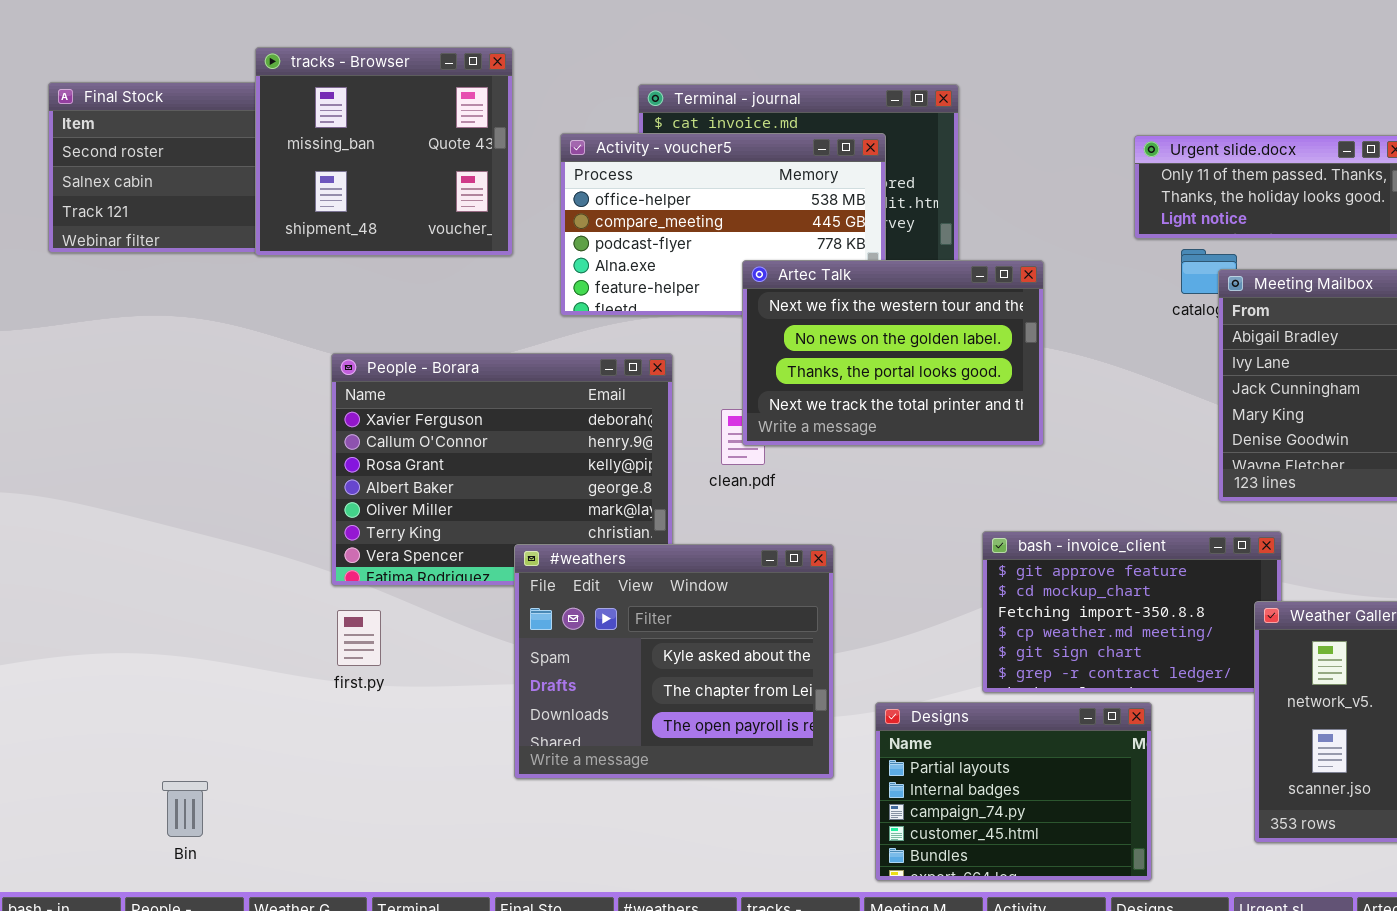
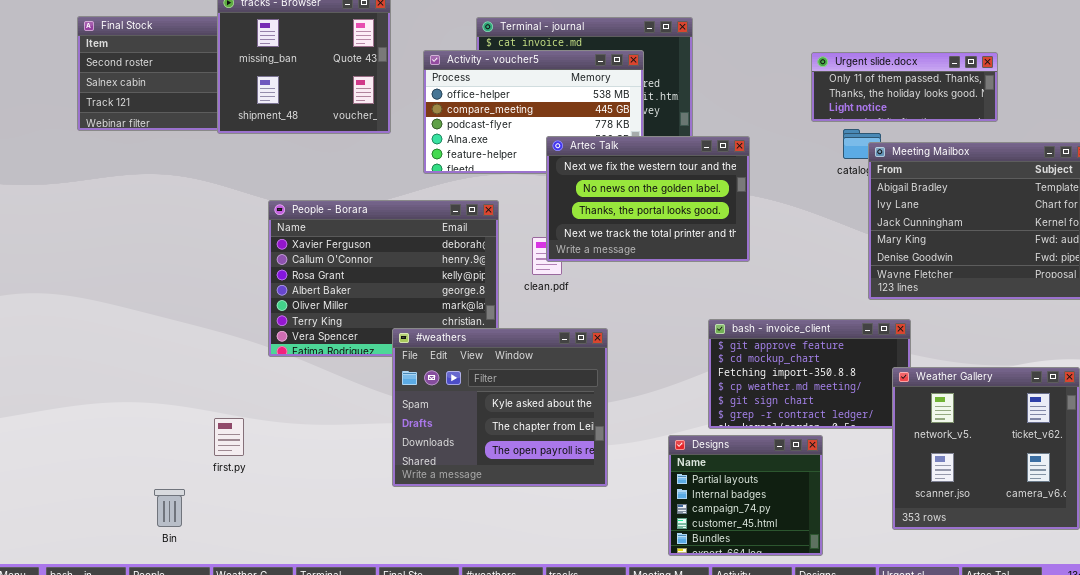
first.py: [337,610,381,666] -> [214,418,244,456], moved
Designs: [875,702,1152,881] -> [668,435,823,556], resized

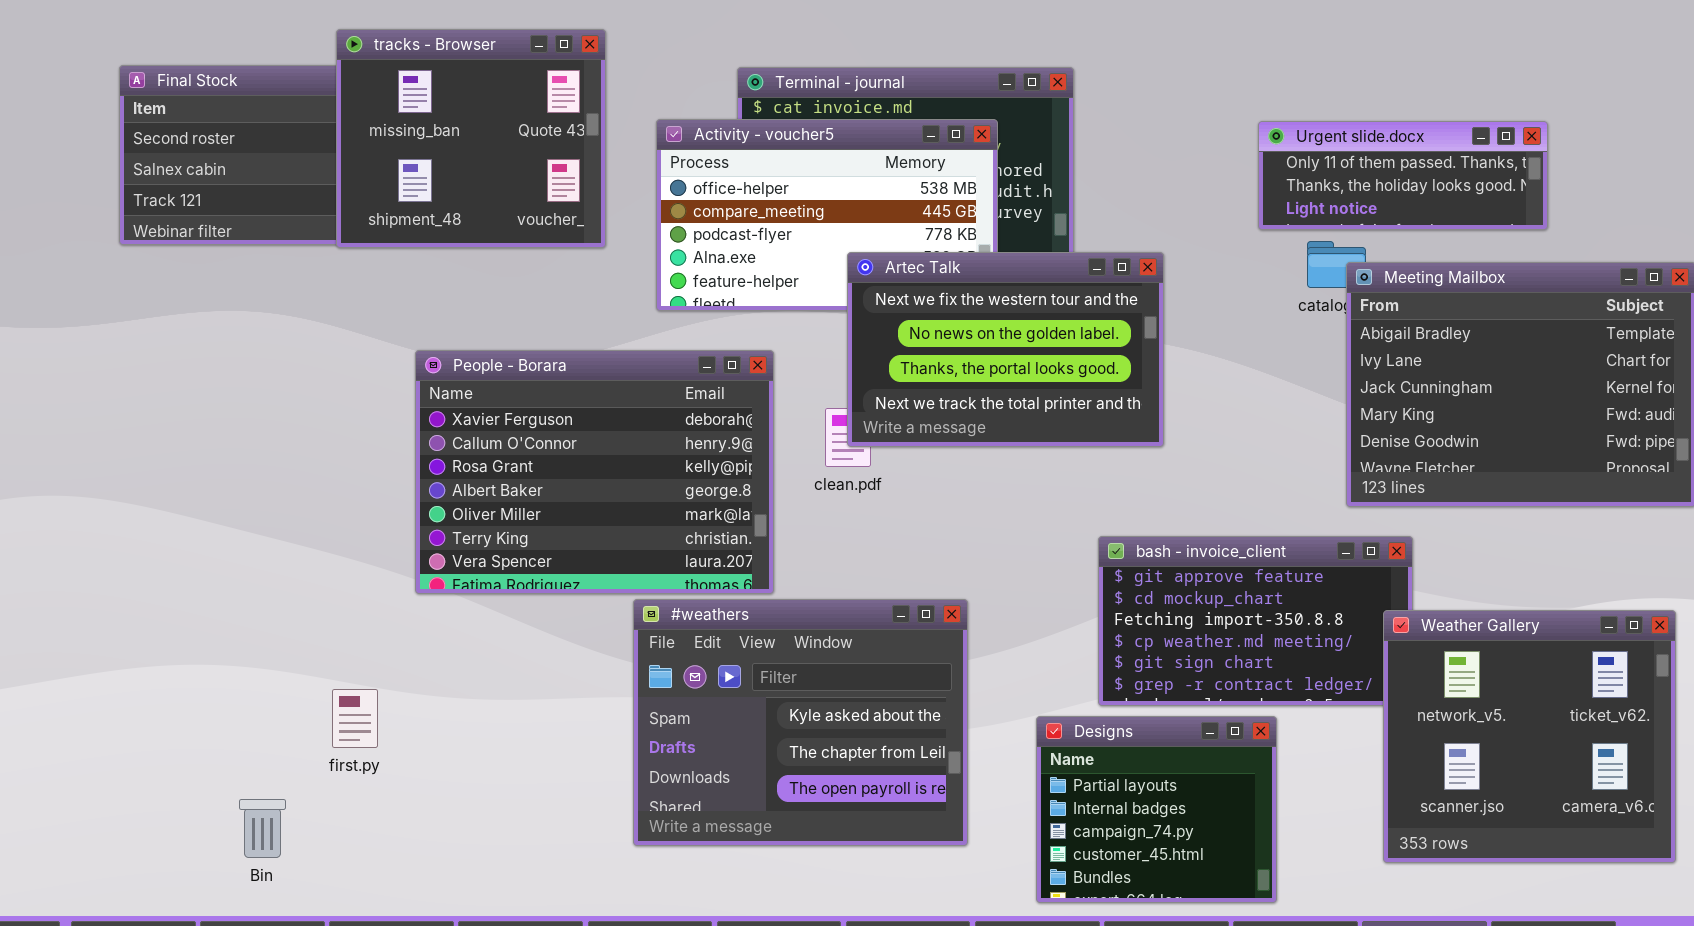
#weathers: [392,328,608,487] -> [633,599,968,846], moved

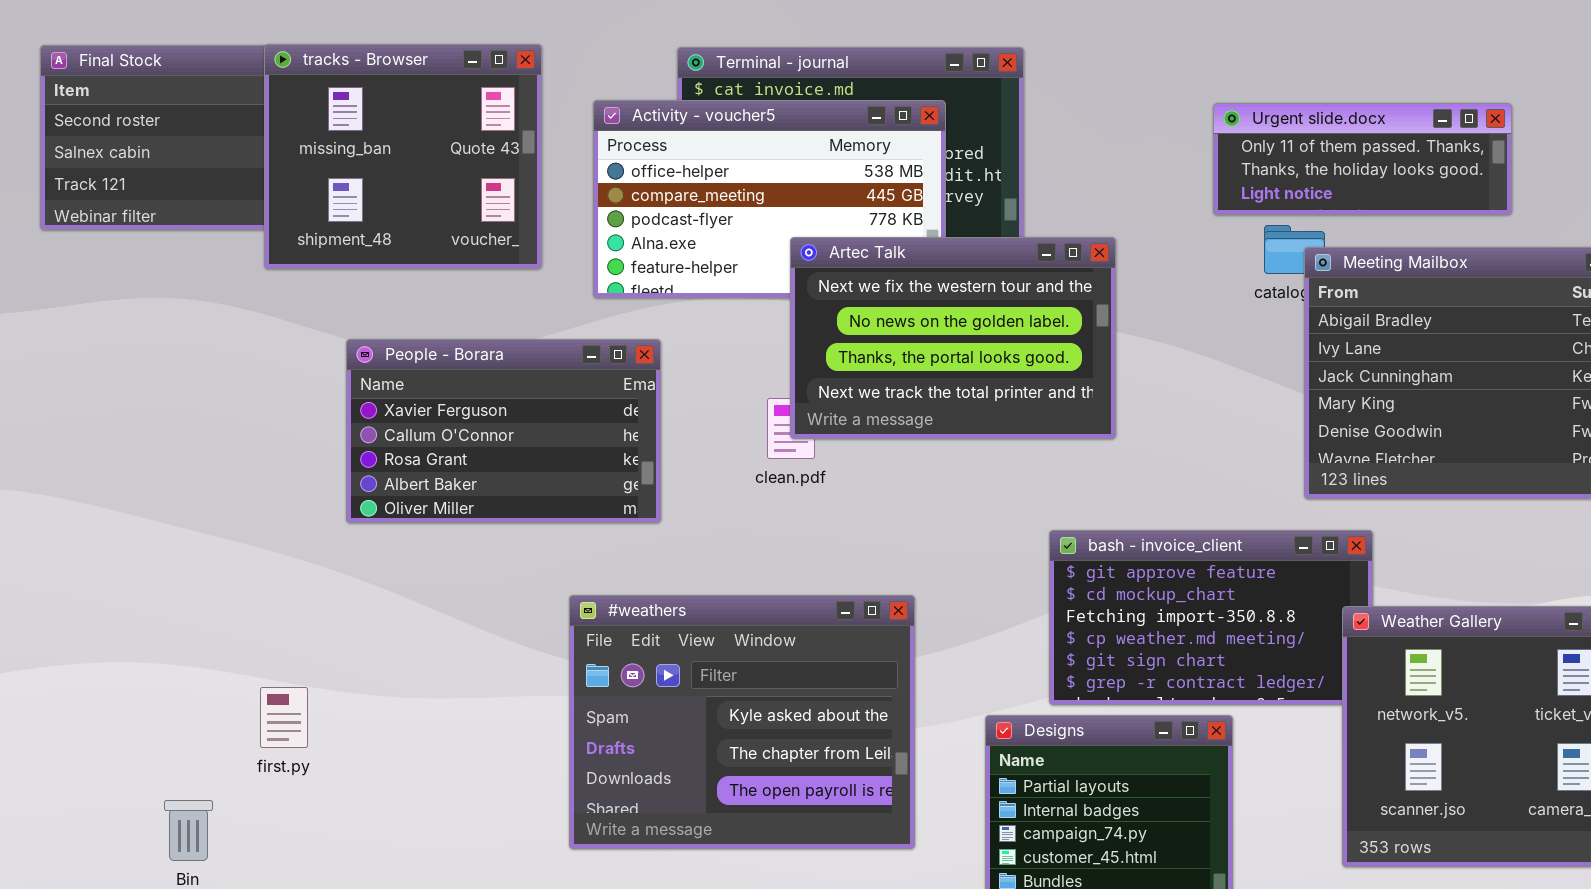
tracks - Browser: [336,29,606,248] -> [264,44,542,269], moved
People - Borara: [415,350,774,594] -> [346,339,661,523], resized

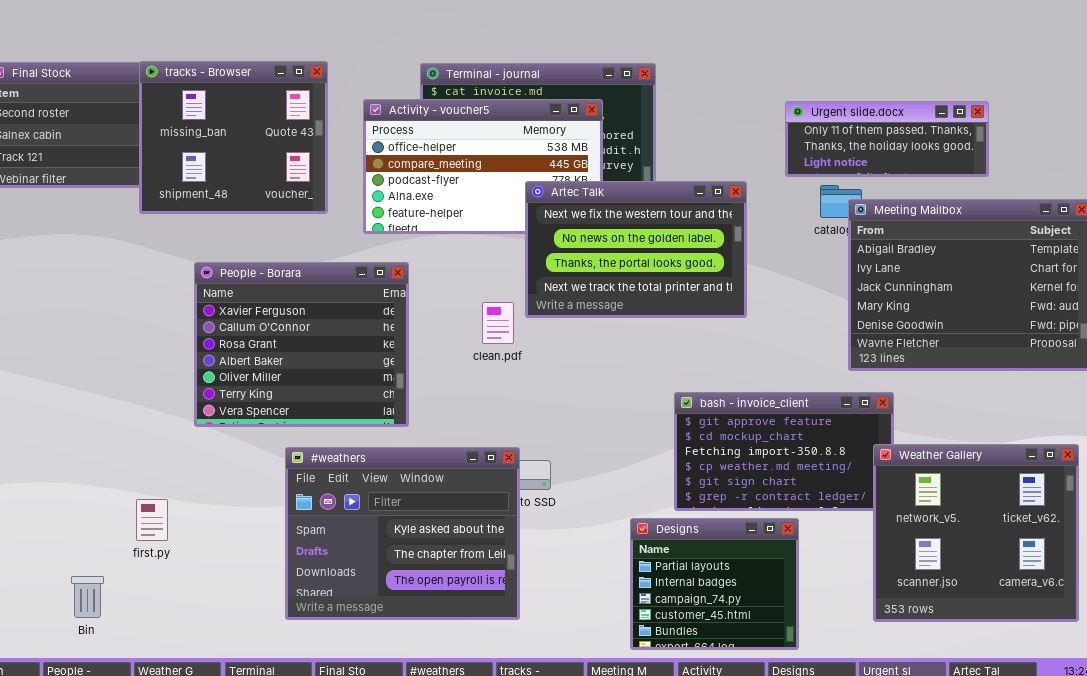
Artec Talk: [790,237,1116,439] -> [525,181,747,318], moved
People - Borara: [346,339,661,523] -> [194,262,409,427], resized
#weathers: [569,595,915,849] -> [285,447,520,620], moved

